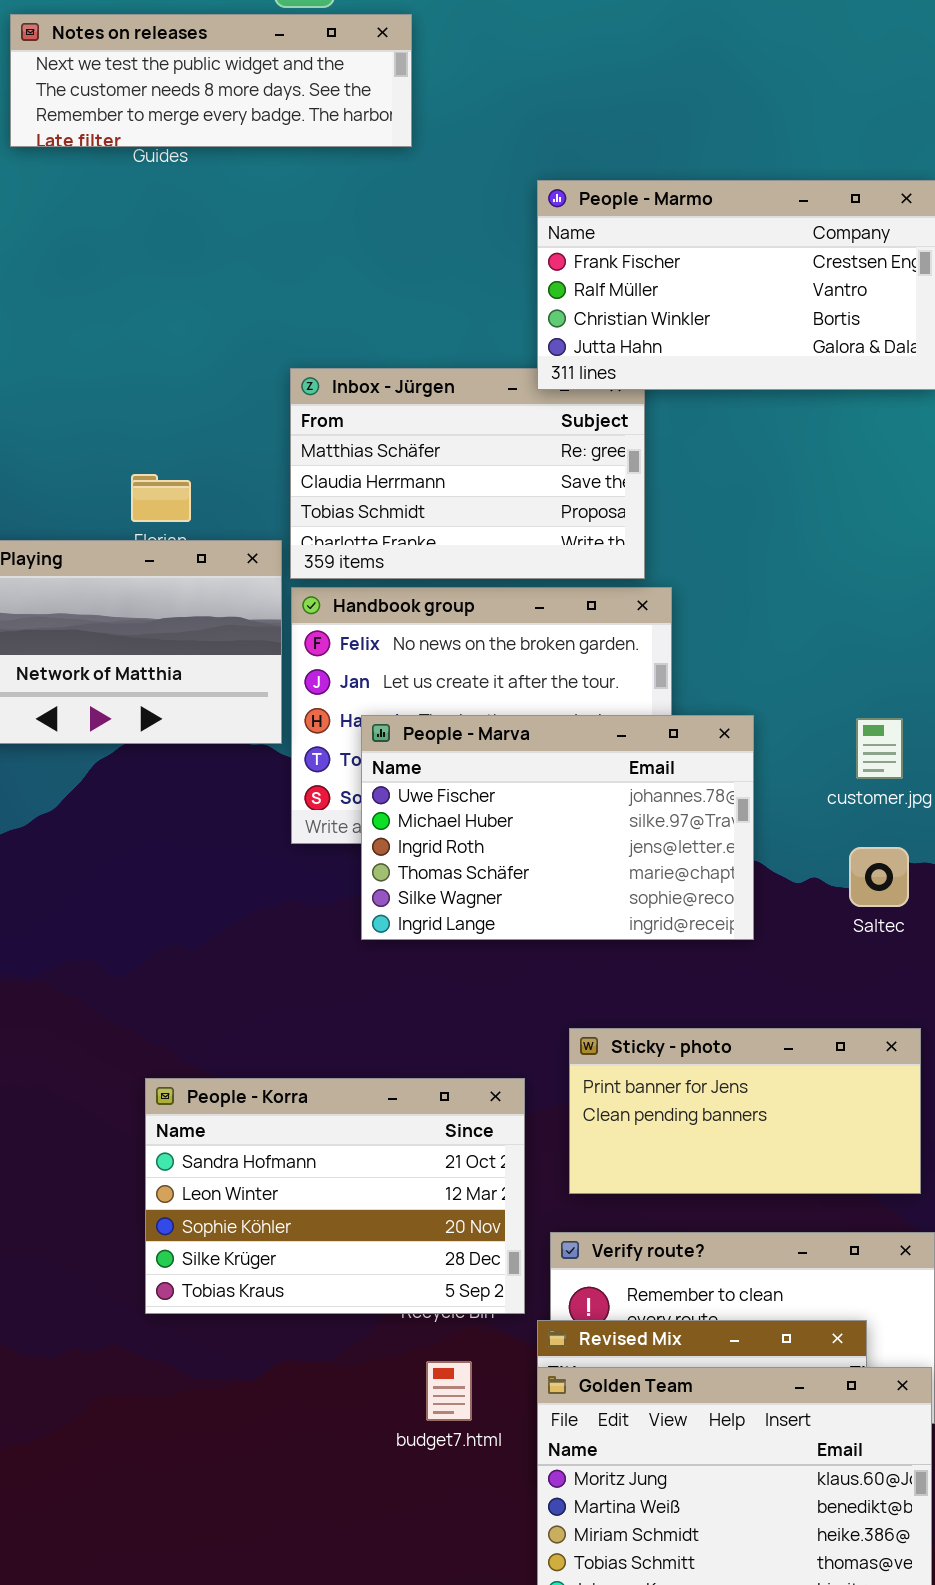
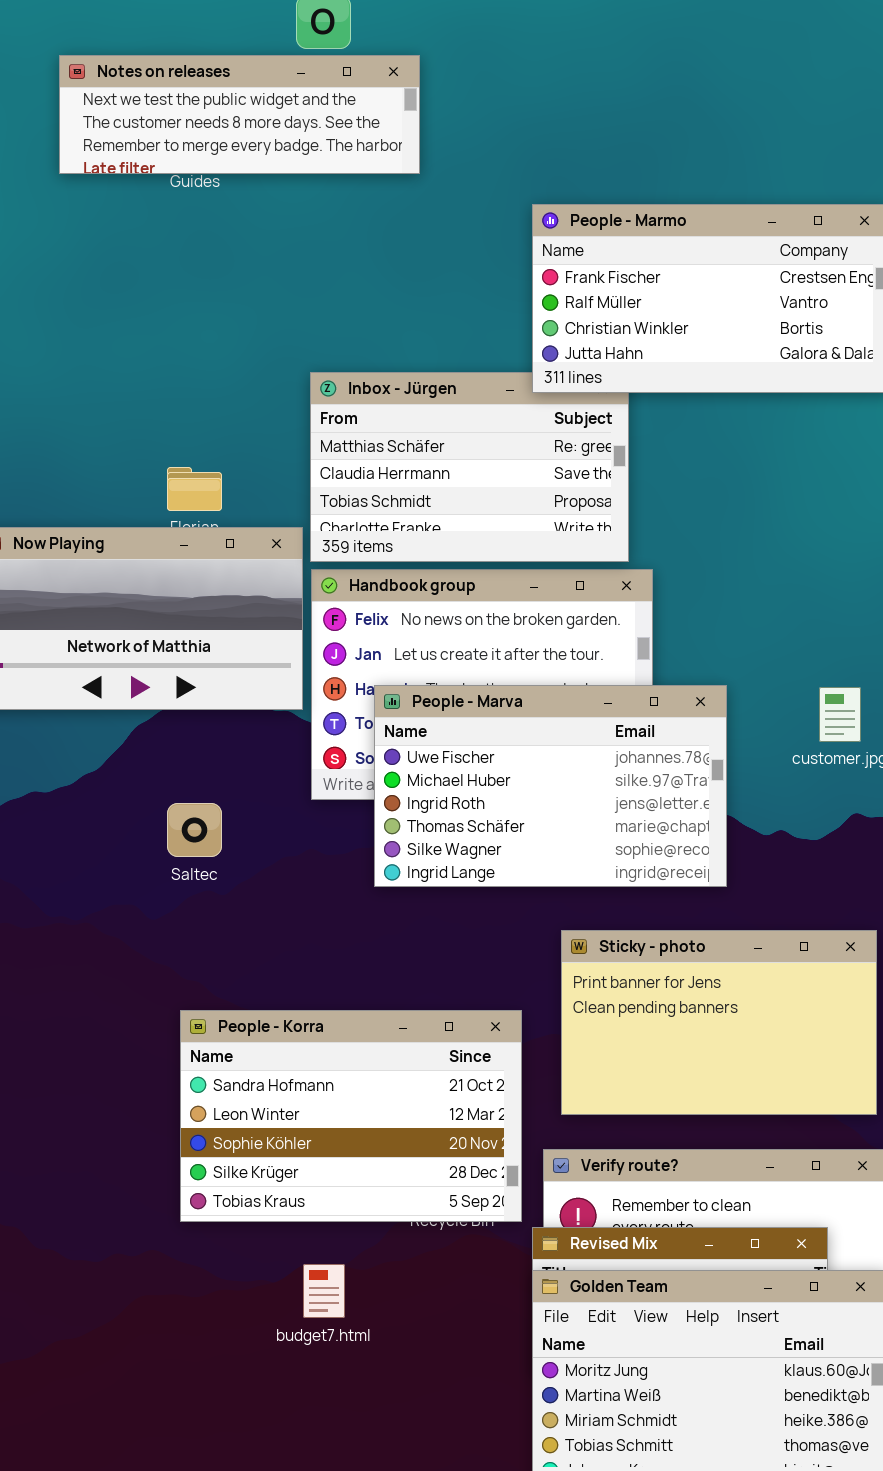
Saltec: [849,847,909,907] -> [167,803,222,857], moved
Sticky - photo: [569,1028,921,1194] -> [561,930,877,1115], resized
budget7.html: [426,1361,472,1421] -> [303,1264,345,1318], moved

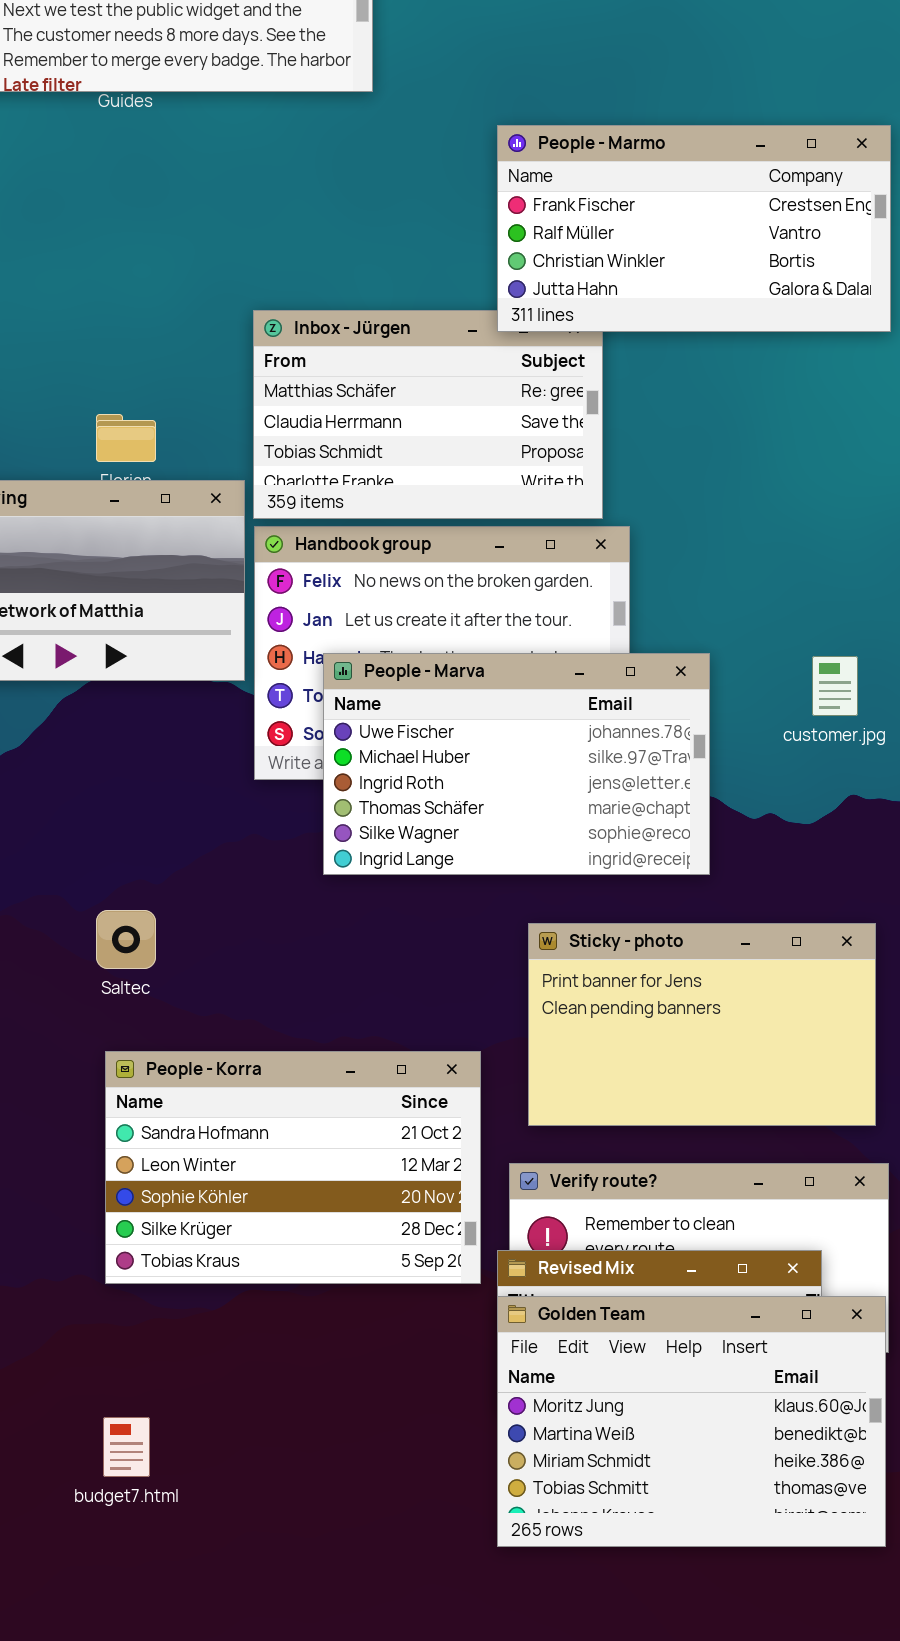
Saltec: [167,803,222,857] -> [96,910,156,969], moved
People - Korra: [180,1010,522,1222] -> [105,1051,481,1284], moved
budget7.html: [303,1264,345,1318] -> [103,1417,150,1477], moved

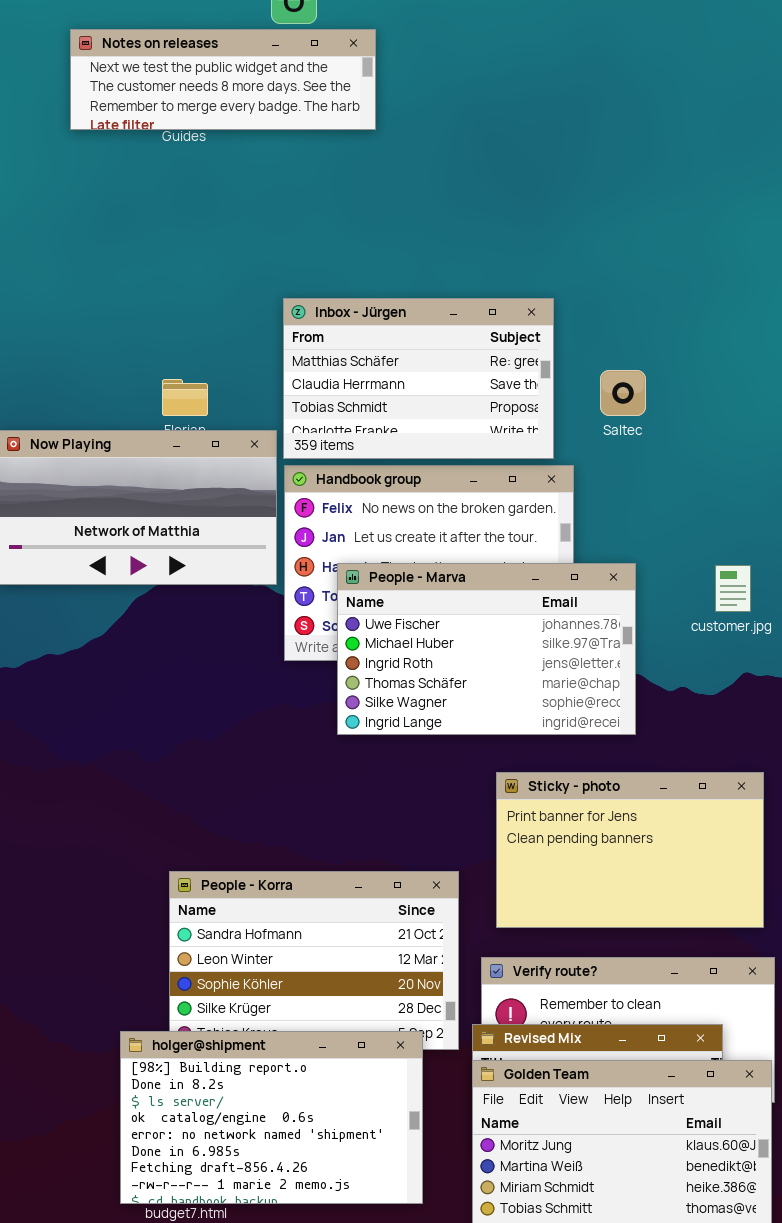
People - Marmo: [497,125,891,332] -> none, closed
Saltec: [96,910,156,969] -> [600,370,646,416], moved
holger@shipment: none -> [120,1031,423,1204], opened

